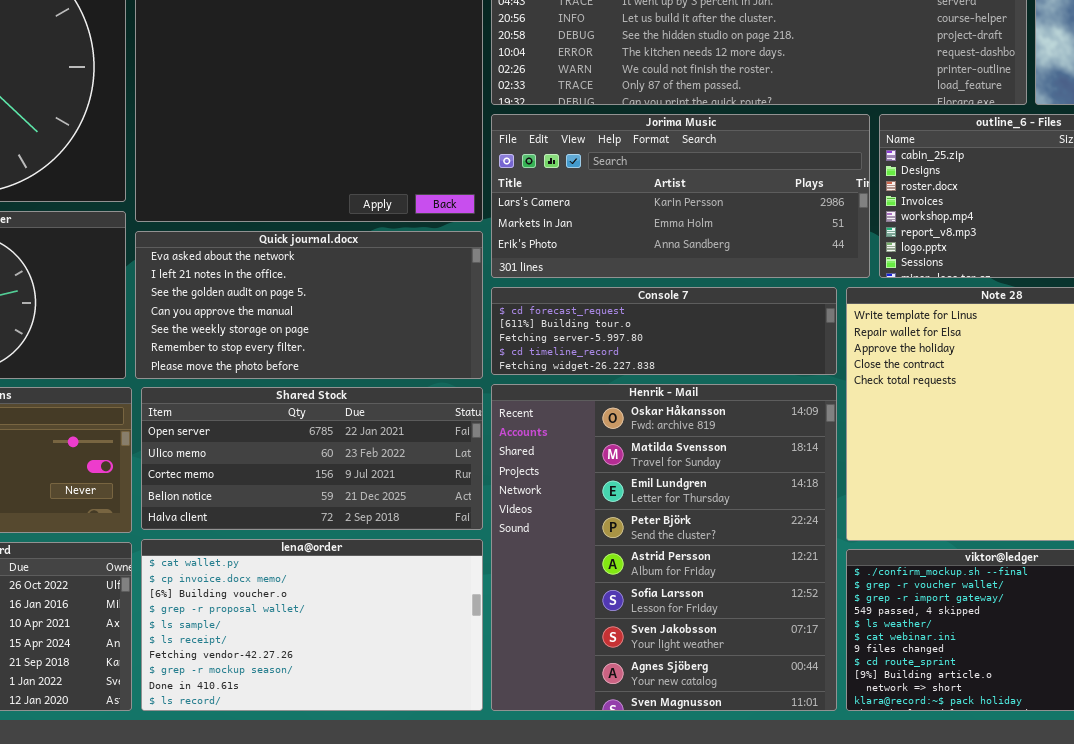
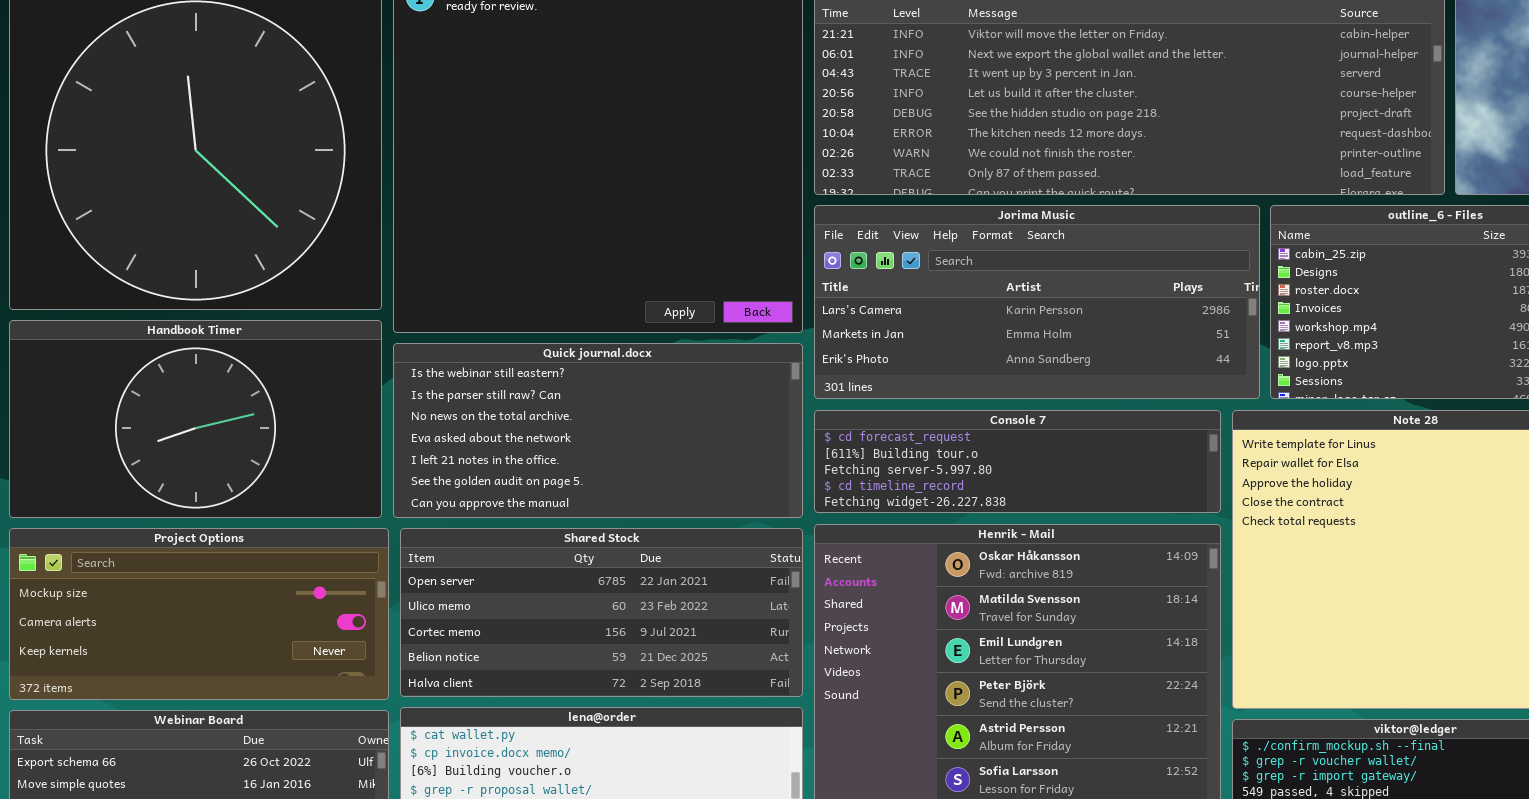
Quick journal.docx: [135,231,483,379] -> [393,343,803,518], scrolled up 3 rows

